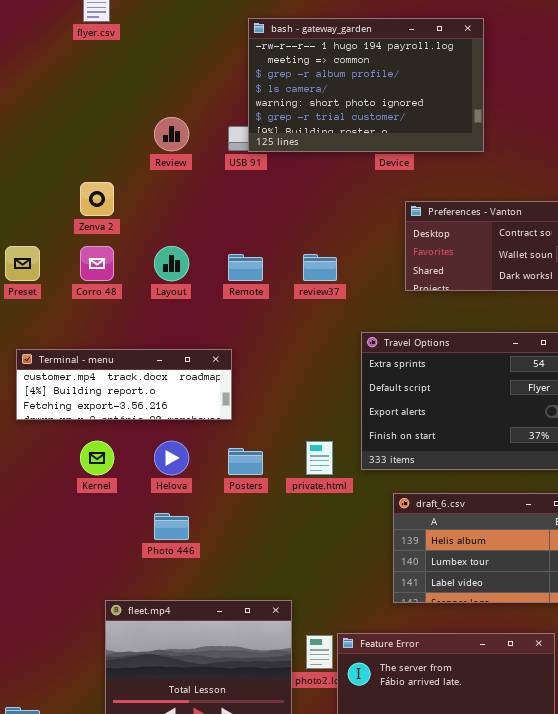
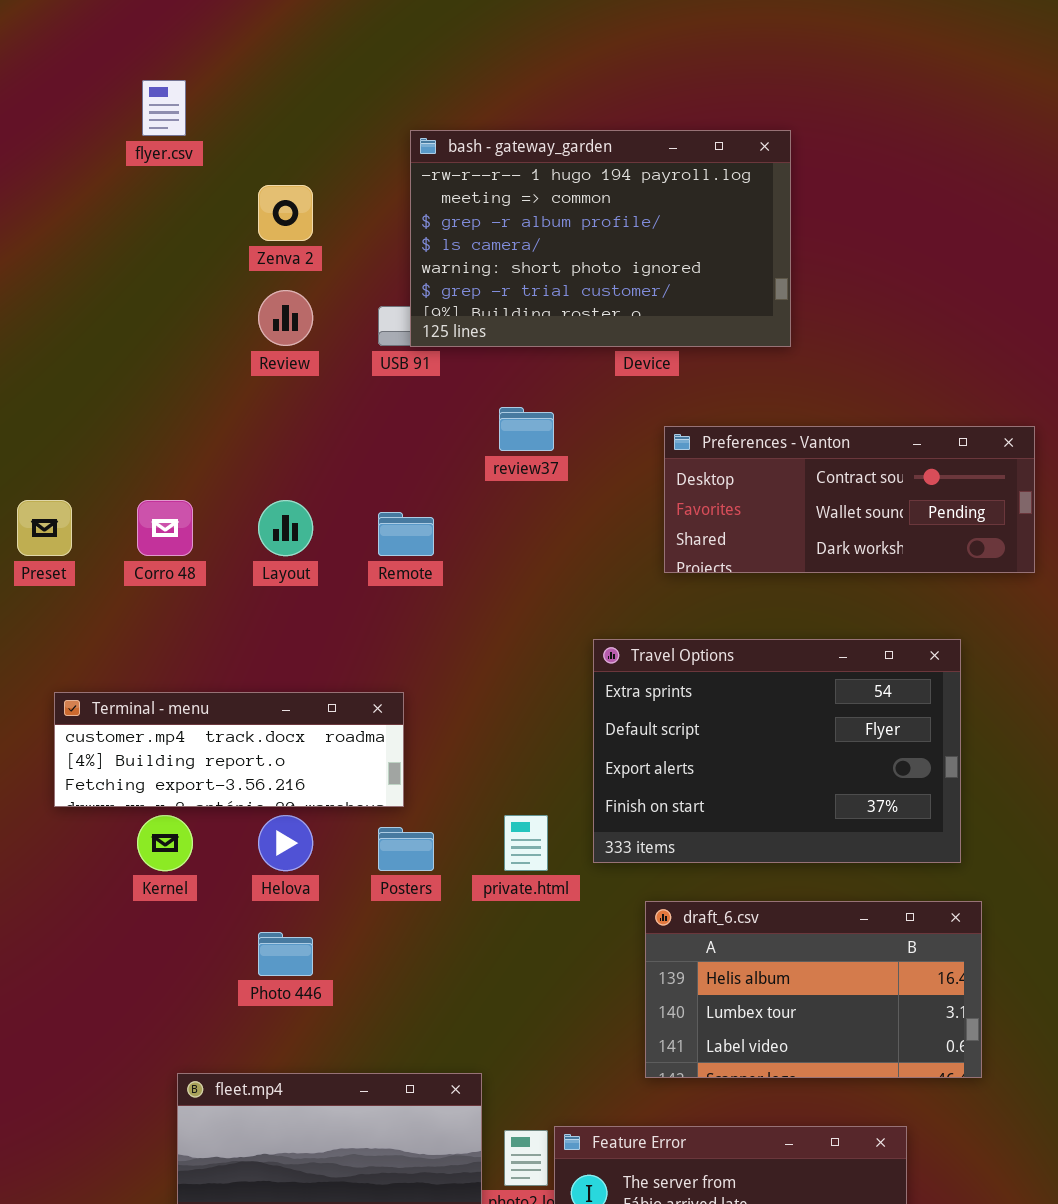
Zenva 2: [80,182,114,216] -> [258,185,313,241], moved
review37: [303,254,337,281] -> [499,407,554,451], moved
Terminal - menu: [16,349,232,420] -> [54,692,404,807], moved

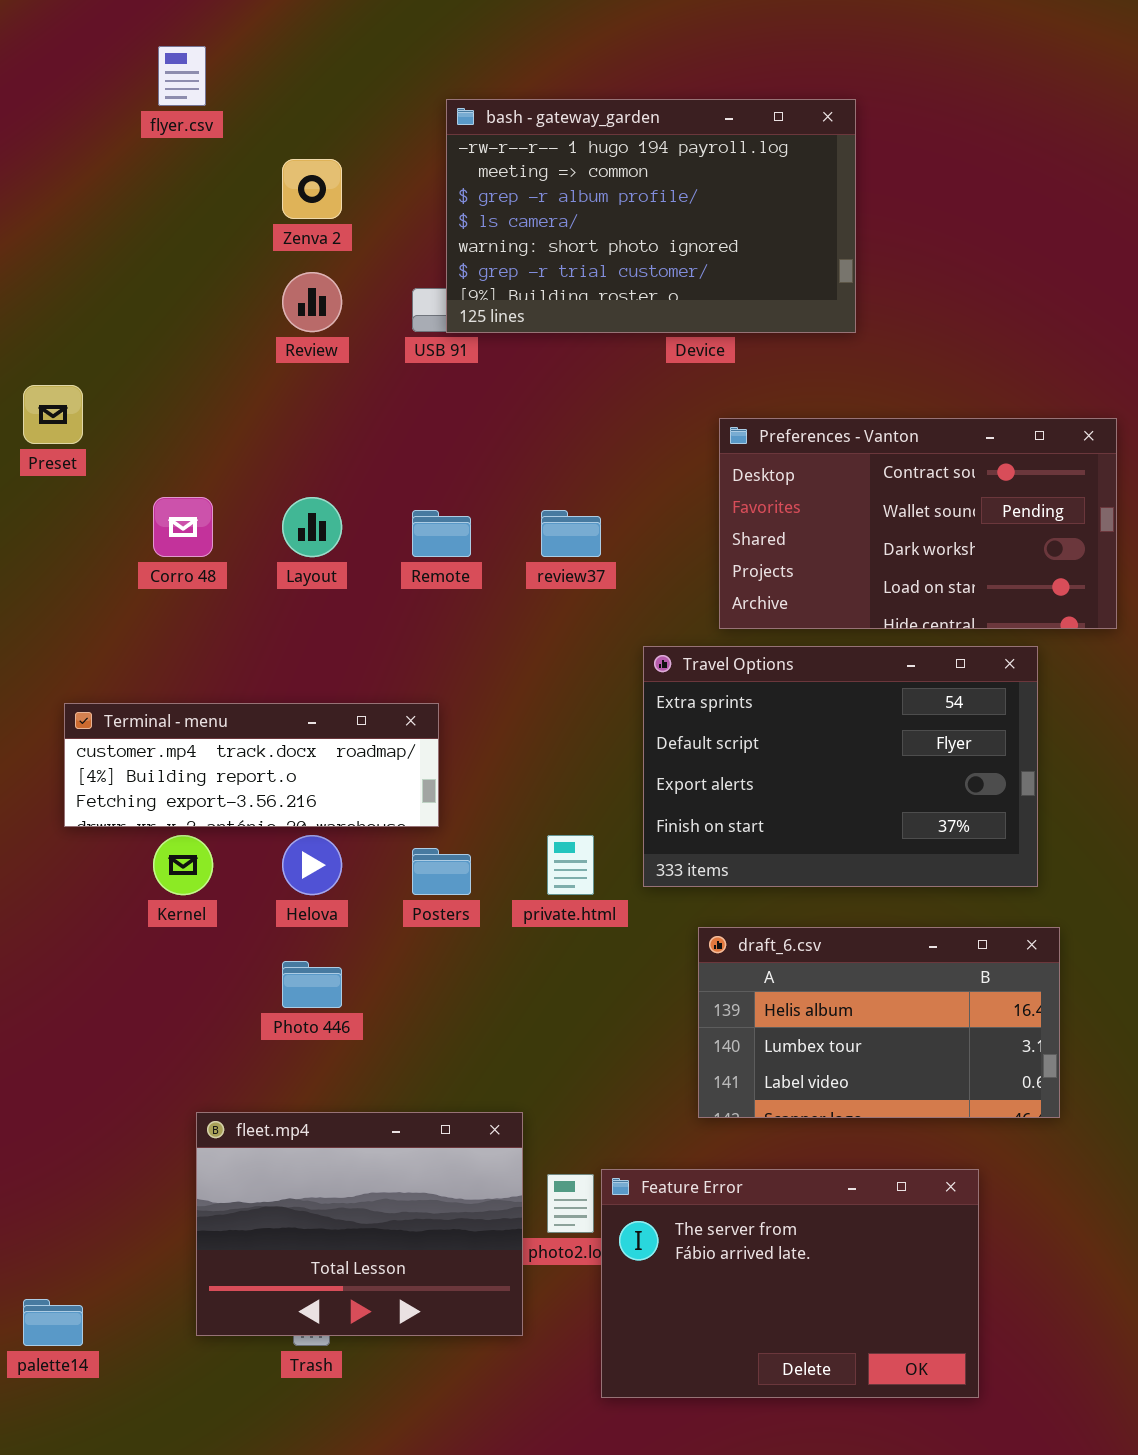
review37: [499,407,554,451] -> [541,510,601,557], moved
Preferences - Vanton: [664,426,1035,573] -> [719,418,1117,629], resized
Preset: [17,500,72,556] -> [23,385,83,444], moved

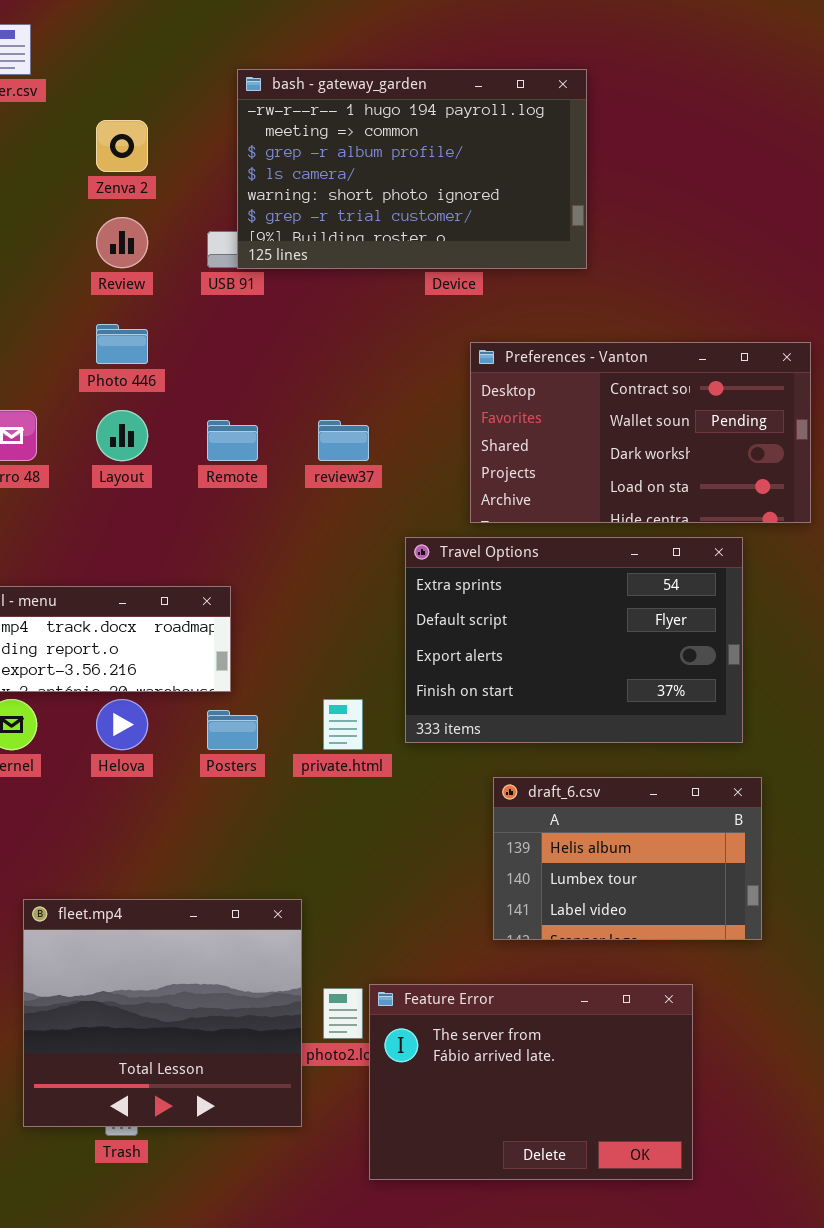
draft_6.csv: [698,927,1060,1118] -> [493,777,762,940], resized
Photo 446: [282,961,342,1008] -> [96,324,148,364], moved
fleet.mp4: [196,1112,523,1336] -> [23,899,302,1127], resized

